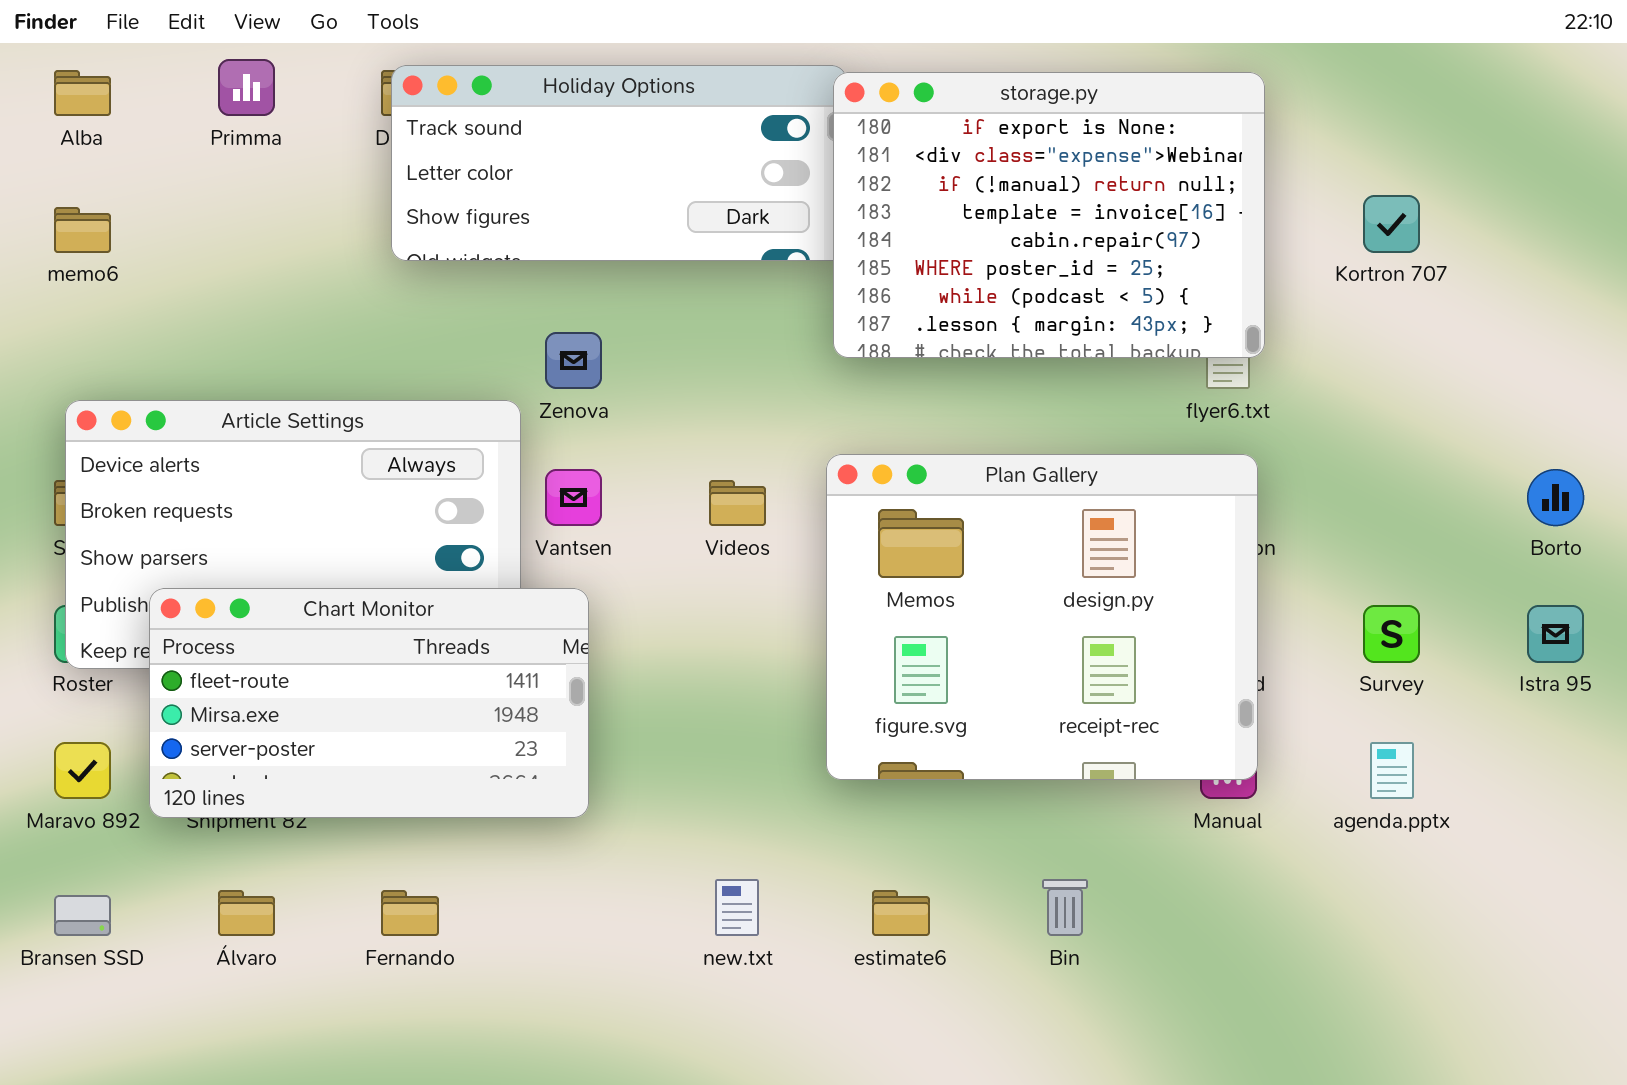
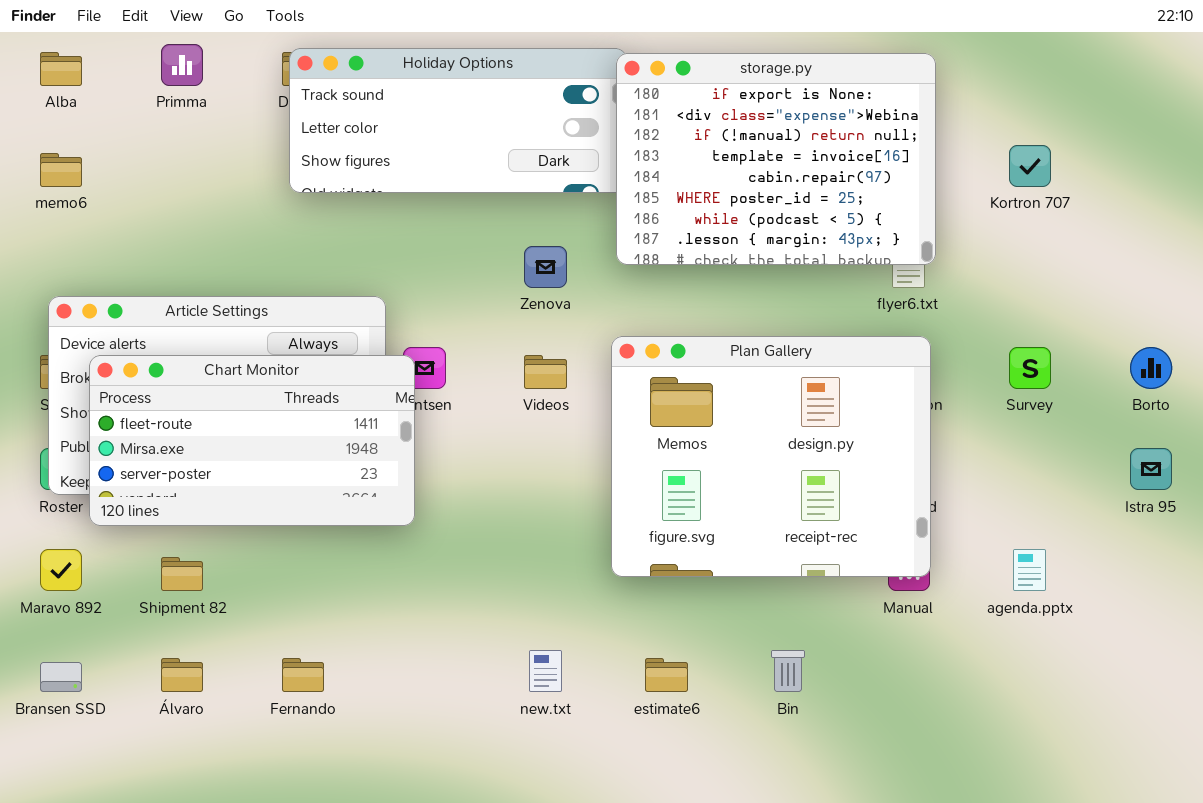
Zenova: [545,332,602,389] -> [524,246,567,288], moved
Chart Monitor: [149,588,589,818] -> [89,355,415,526], moved
Survey: [1363,605,1420,663] -> [1009,347,1051,389], moved

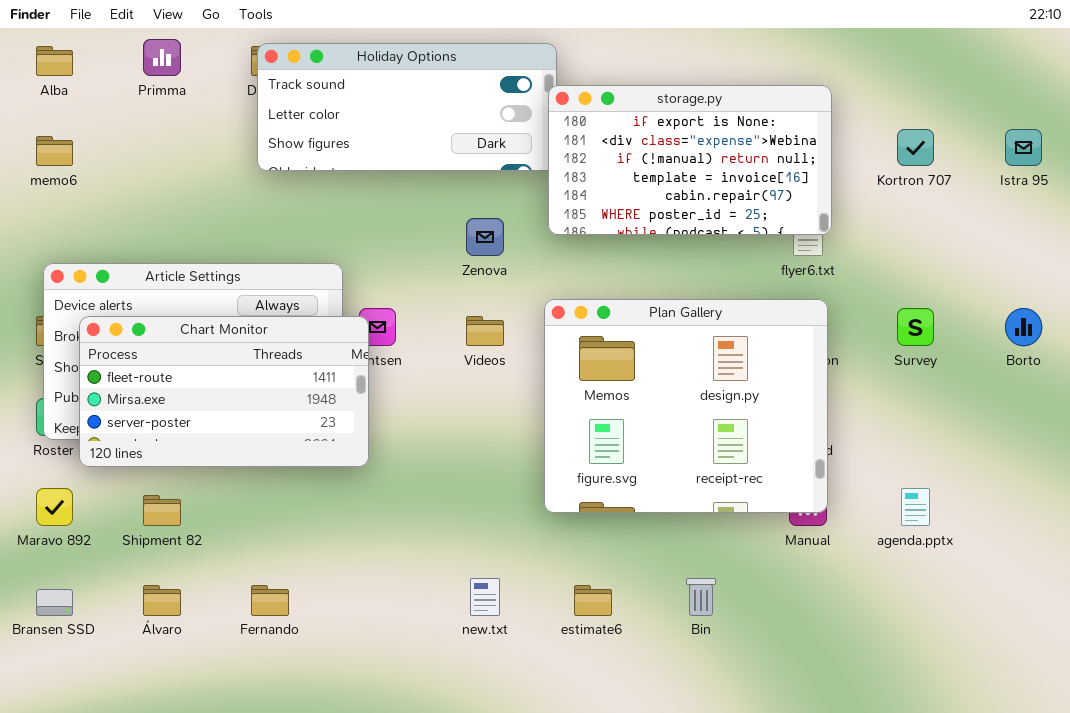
storage.py: [616,53,936,265] -> [548,85,832,235], resized
Istra 95: [1130,448,1172,490] -> [1005,129,1042,166], moved

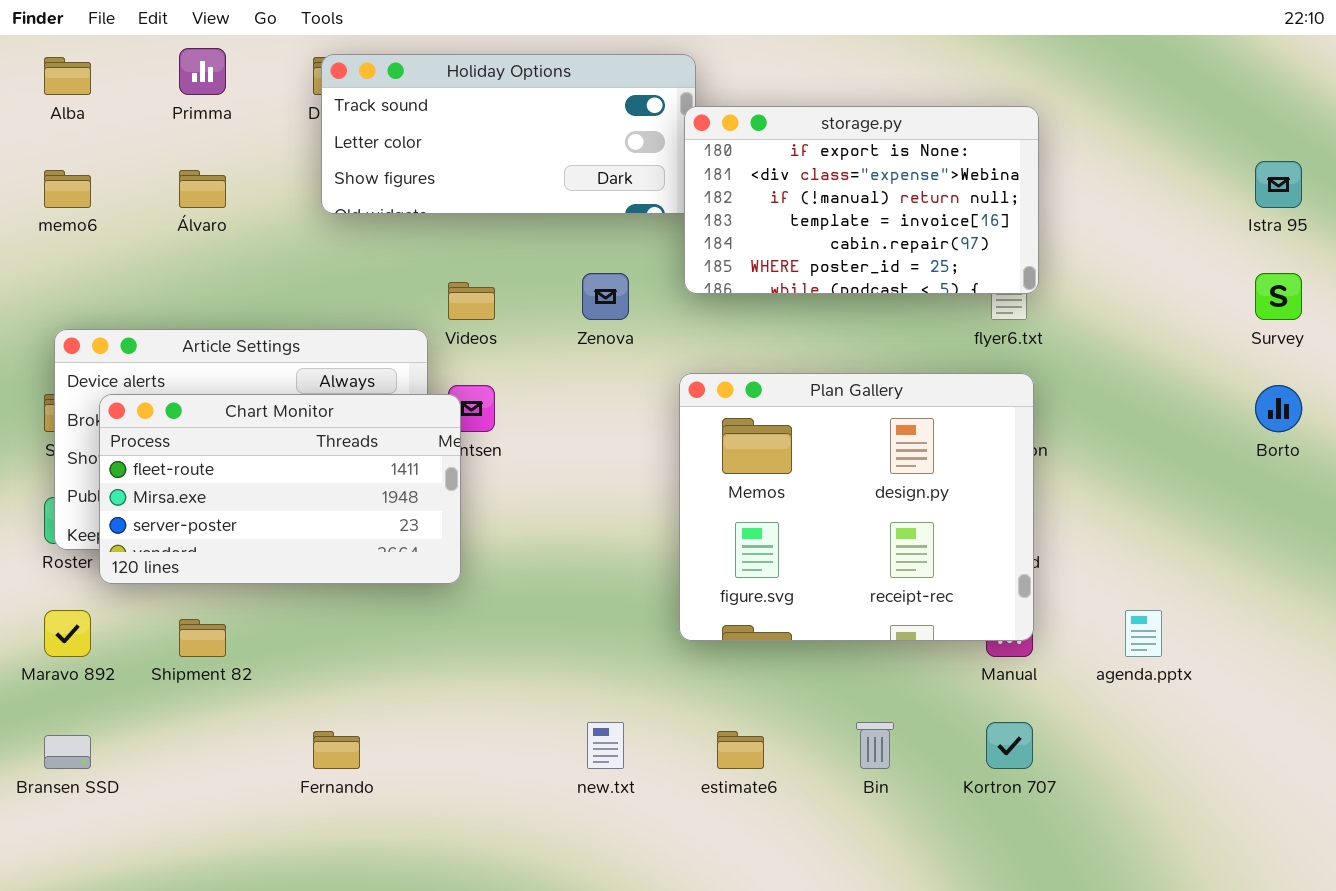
Kortron 707: [897,129,934,166] -> [986,722,1033,769], moved
Survey: [897,308,934,346] -> [1255,273,1302,320], moved
Videos: [466,316,504,346] -> [448,282,495,320], moved
Álvaro: [143,585,181,616] -> [179,170,226,208], moved

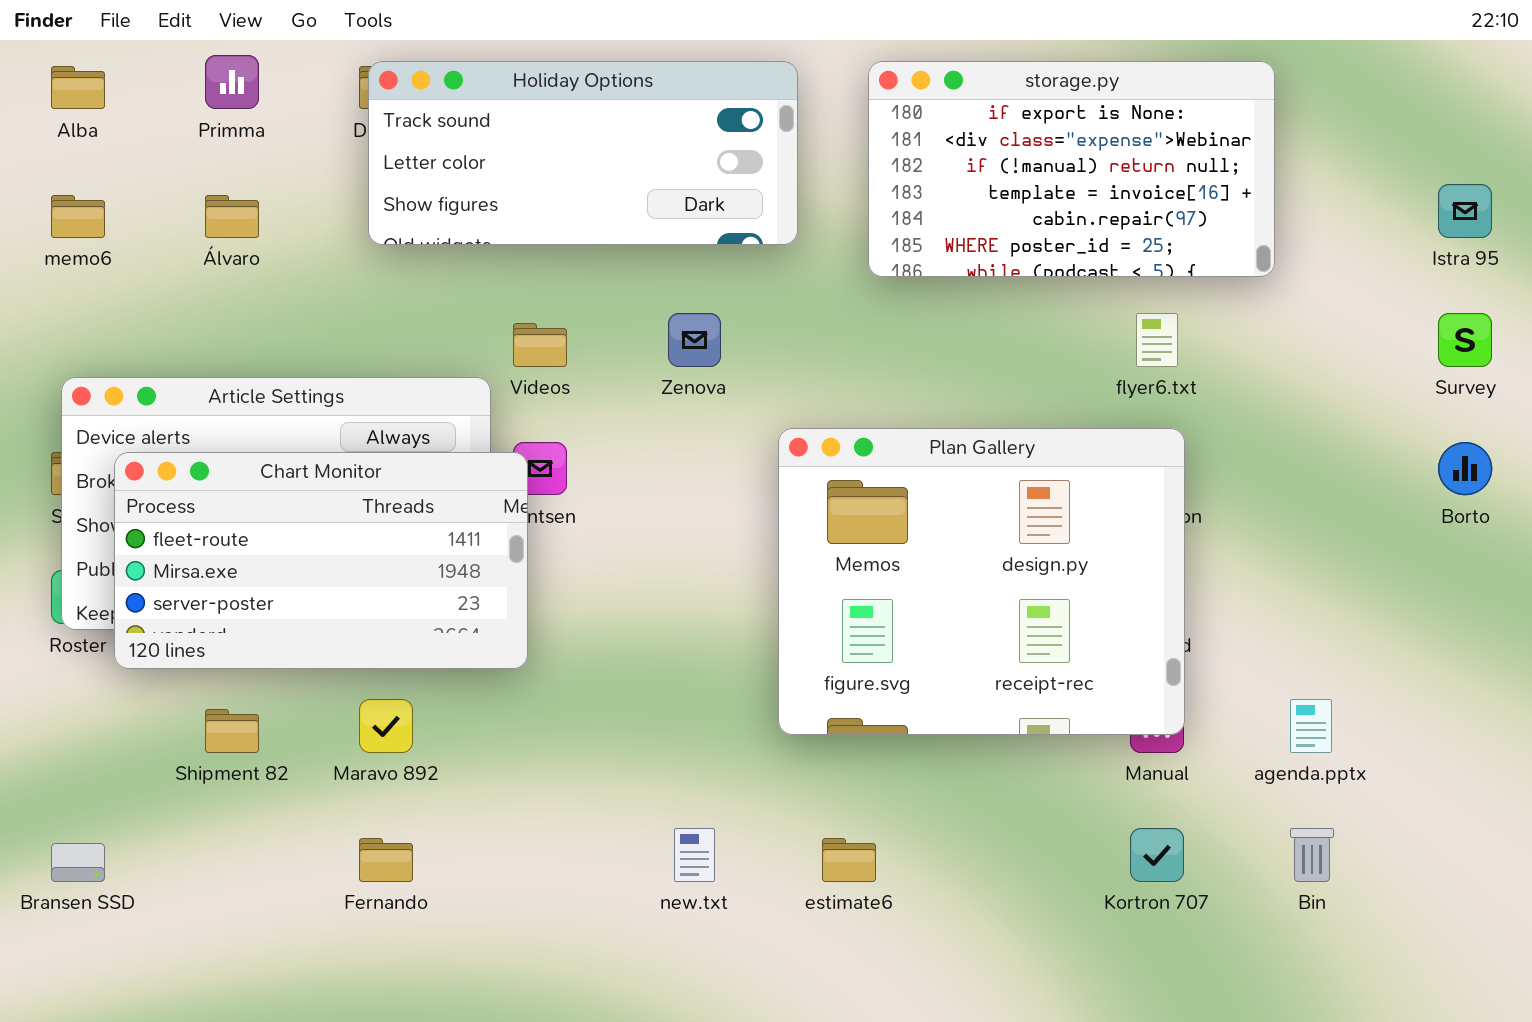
storage.py: [684,106,1039,294] -> [868,61,1275,277], moved
Maravo 892: [44,610,91,657] -> [359,699,413,753], moved
Bin: [856,722,894,769] -> [1290,828,1334,882], moved

